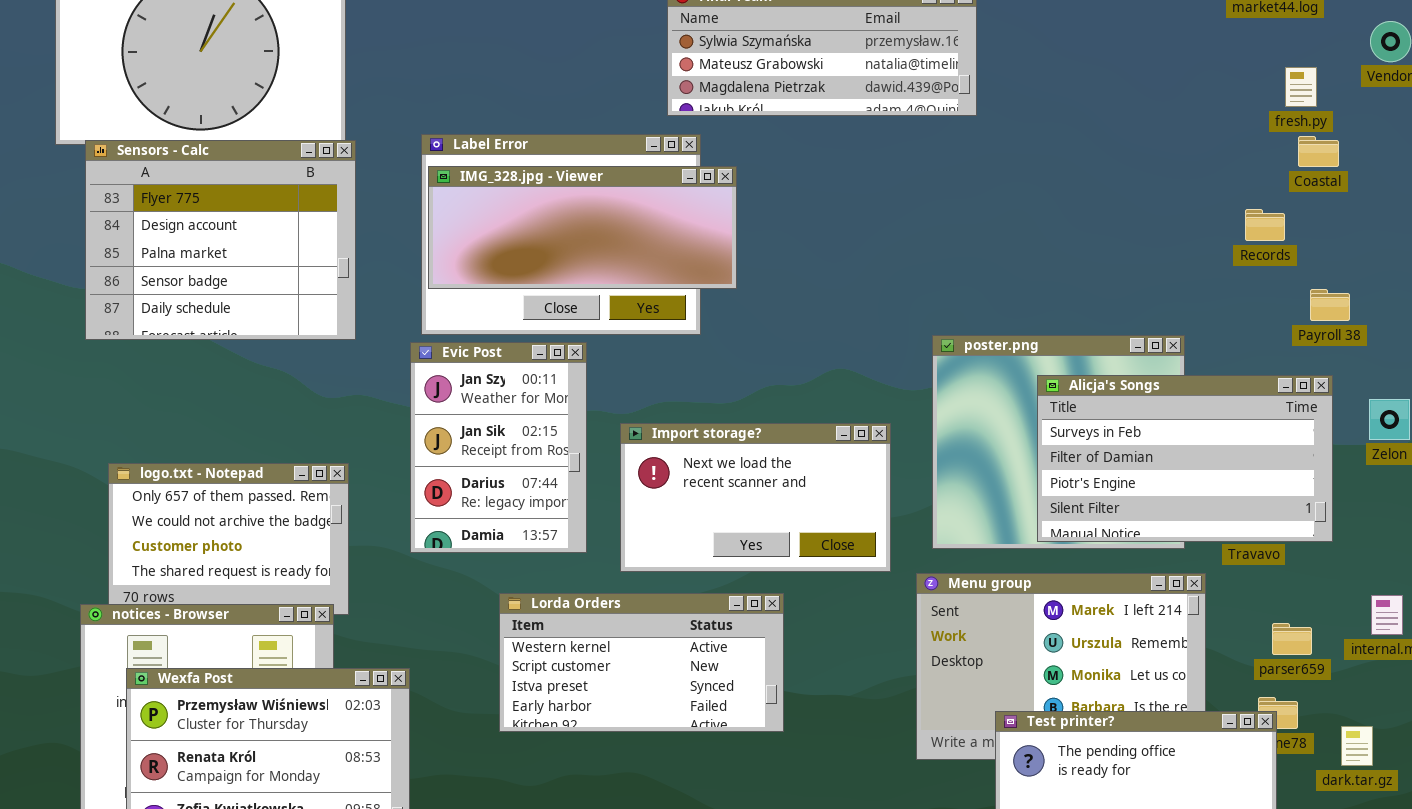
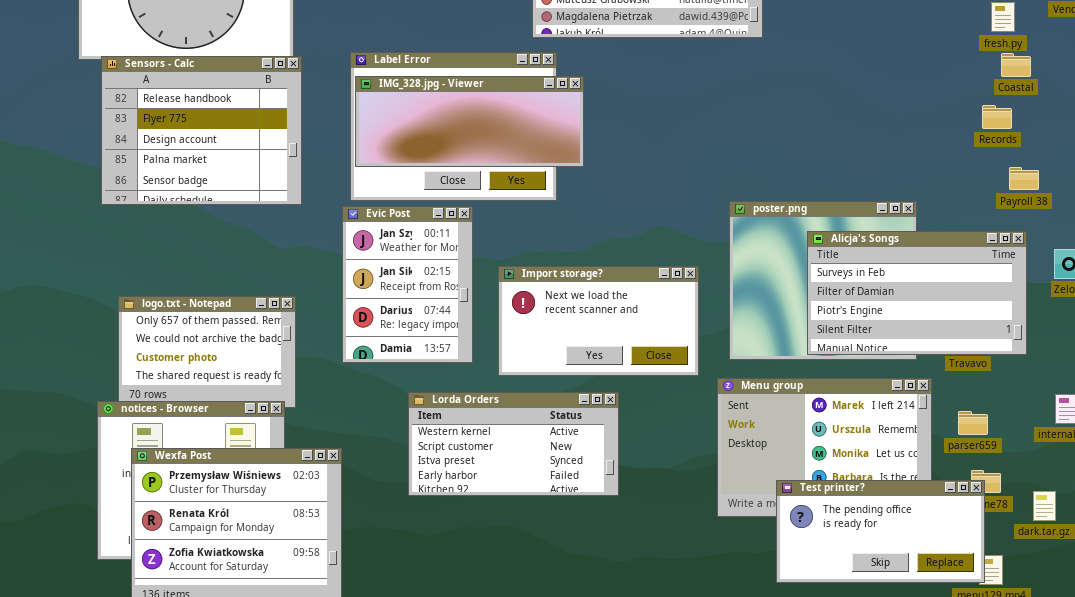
Sensors - Calc: [85,140,356,340] -> [101,56,302,205], scrolled up 1 row
Records: [1245,209,1285,241] -> [982,105,1012,129], moved
parser659: [1272,623,1312,655] -> [958,411,988,435], moved

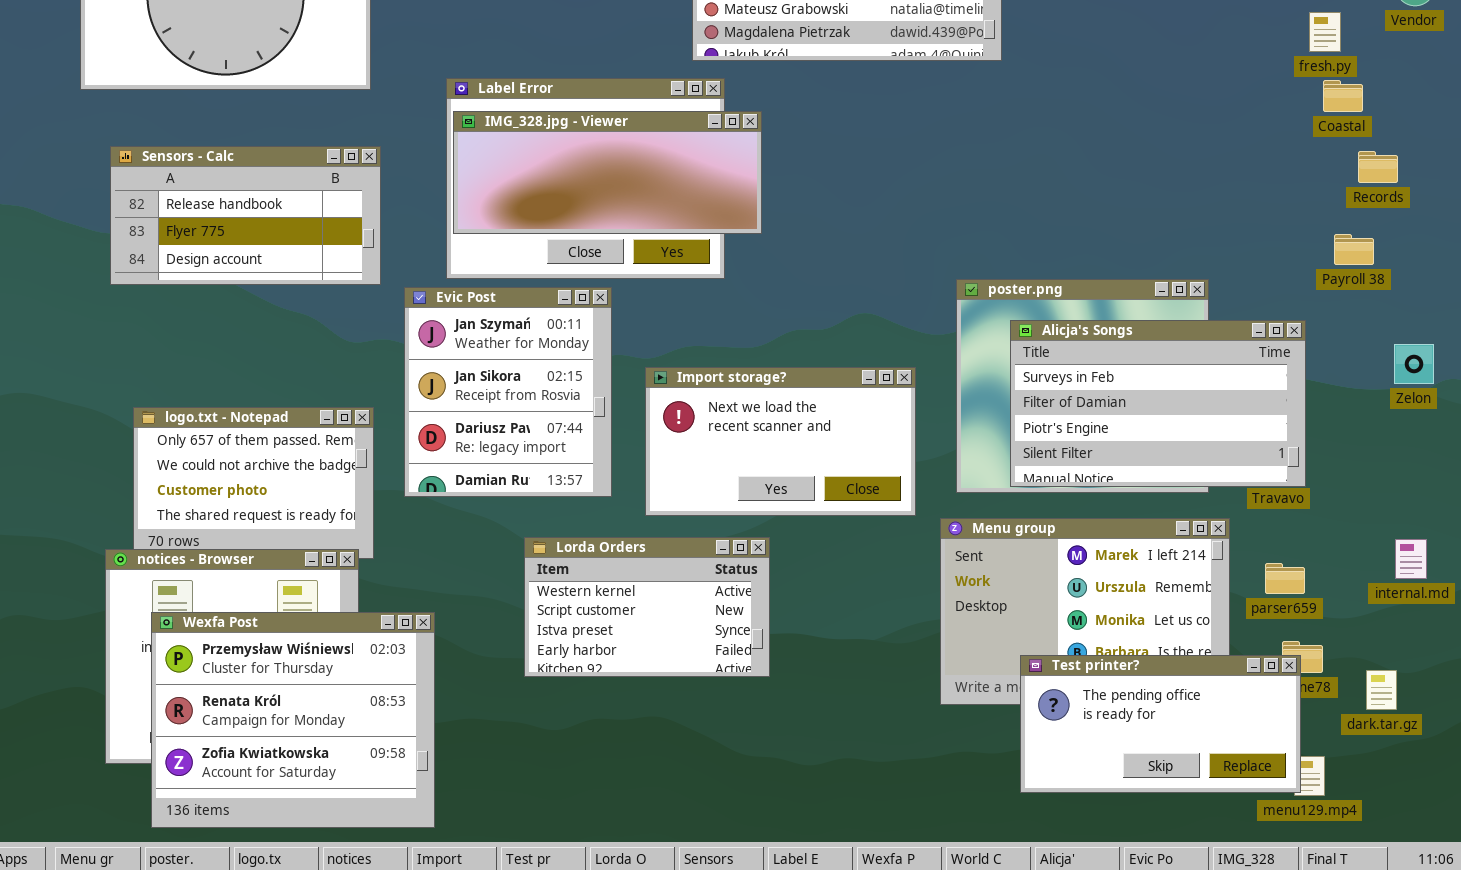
Sensors - Calc: [101,56,302,205] -> [110,146,381,285], resized
Records: [982,105,1012,129] -> [1358,151,1398,183], moved
Evic Post: [342,206,473,363] -> [404,287,612,497], resized
Alicja's Songs: [807,231,1027,355] -> [1010,320,1306,487], moved
Lorda Orders: [408,392,619,496] -> [524,537,770,677], resized

